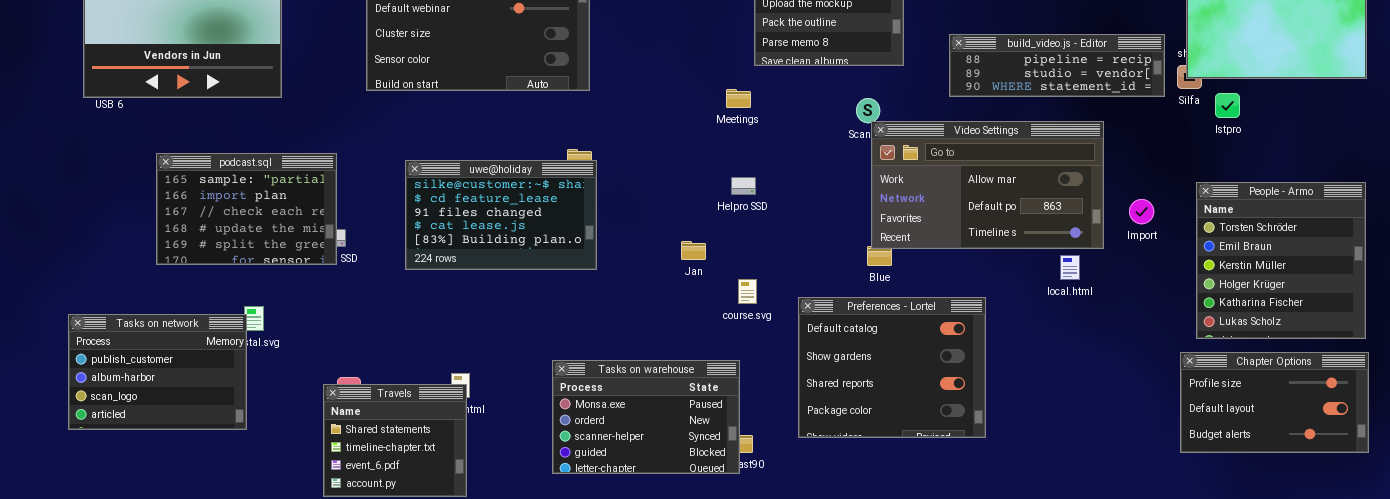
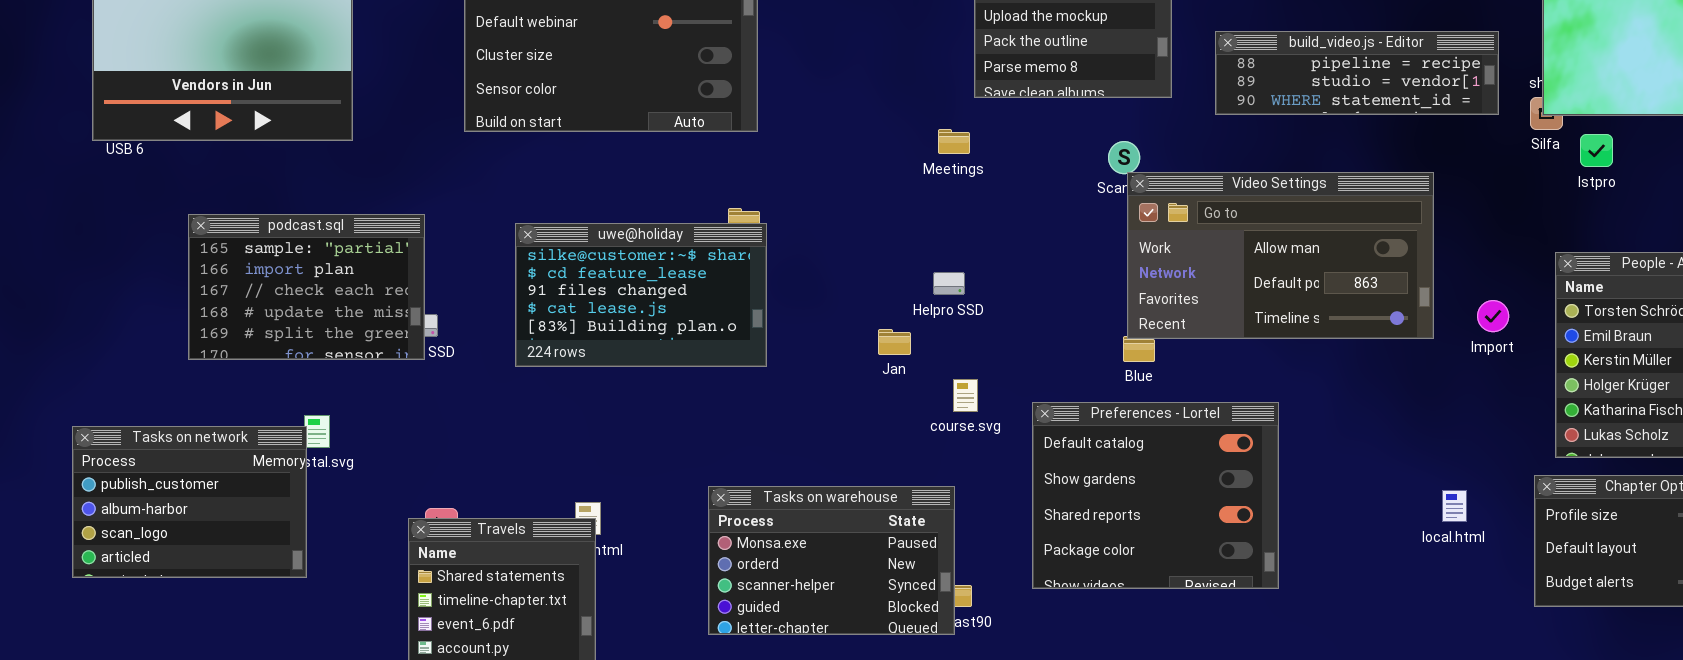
build_video.js - Editor: [949,34,1165,97] -> [1215,31,1499,115], moved
Helpro SSD: [731,177,756,195] -> [933,272,965,295], moved
Import: [1129,199,1154,224] -> [1477,300,1509,332], moved
local.html: [1060,255,1080,280] -> [1442,490,1467,522], moved

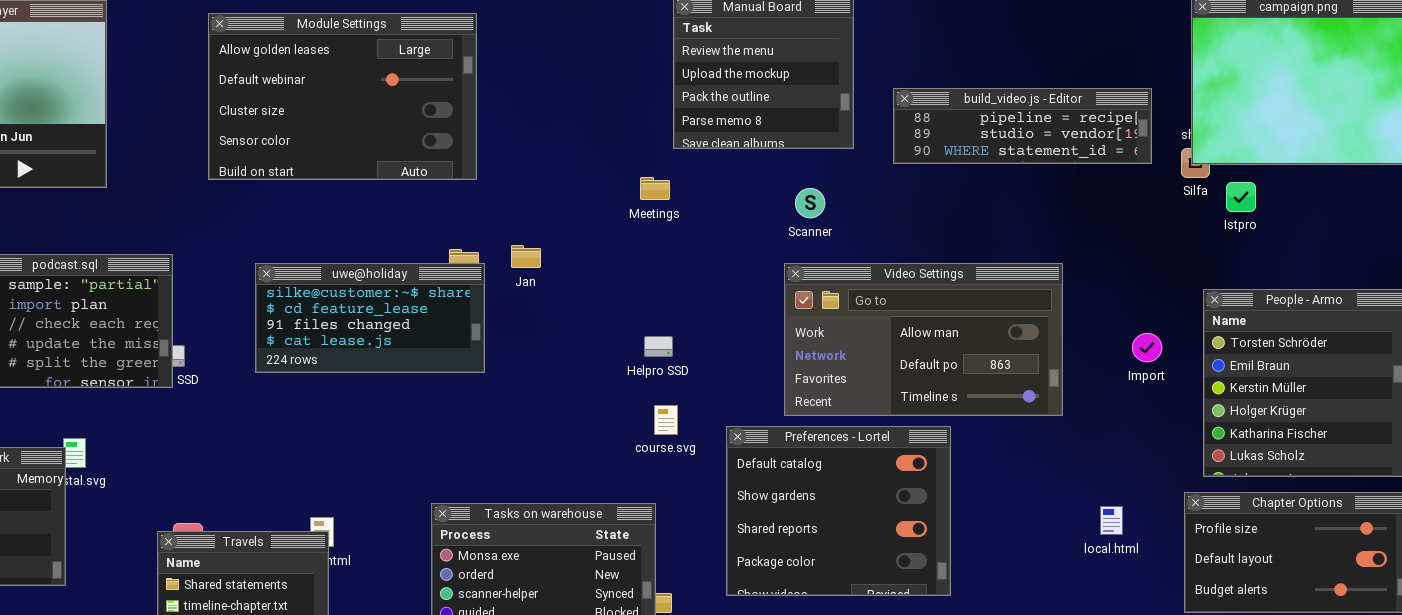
Video Settings: [1127,172,1434,339] -> [784,263,1063,416], moved
uwe@holiday: [515,223,767,367] -> [255,263,485,373], resized
Helpro SSD: [933,272,965,295] -> [644,336,673,357], moved
Jan: [878,329,911,355] -> [511,245,541,268], moved

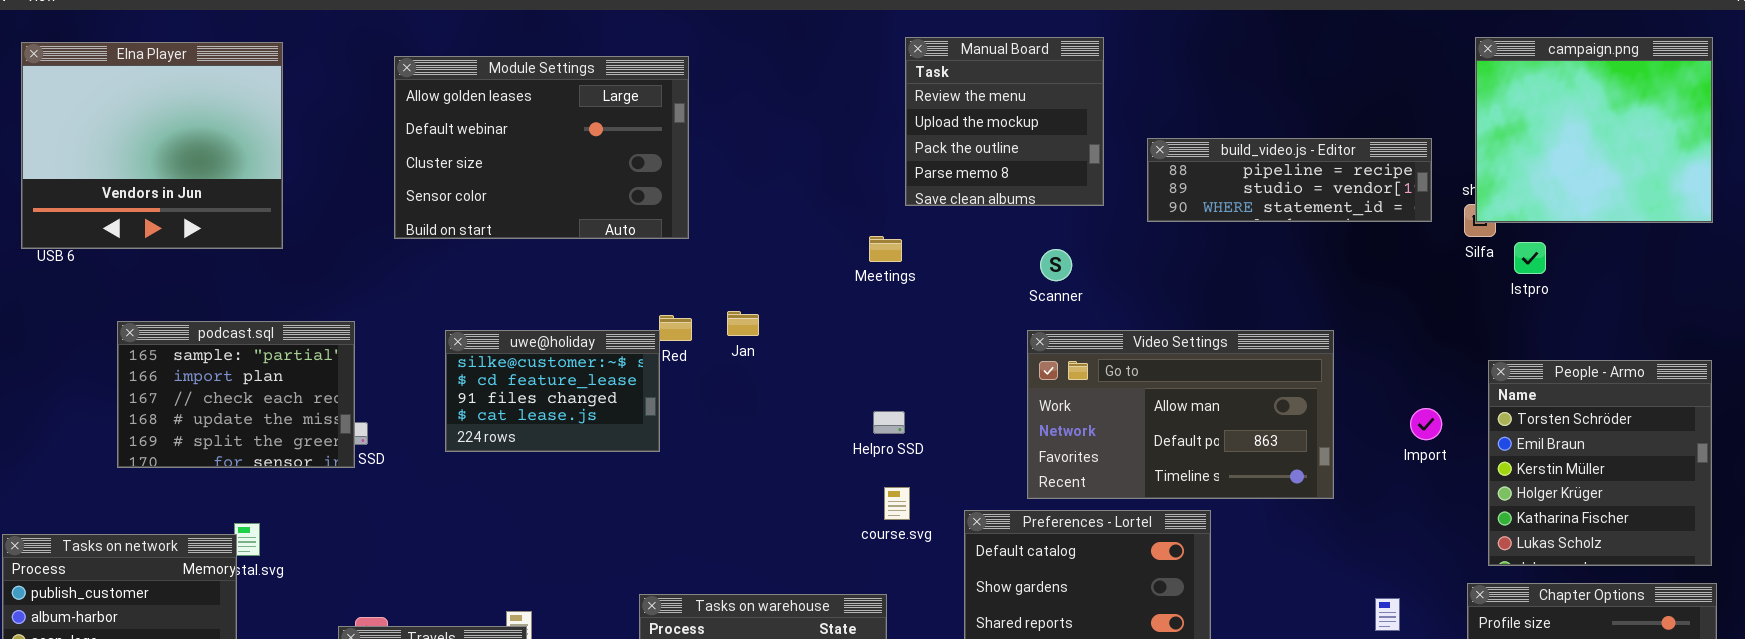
uwe@holiday: [255,263,485,373] -> [445,330,660,452], resized

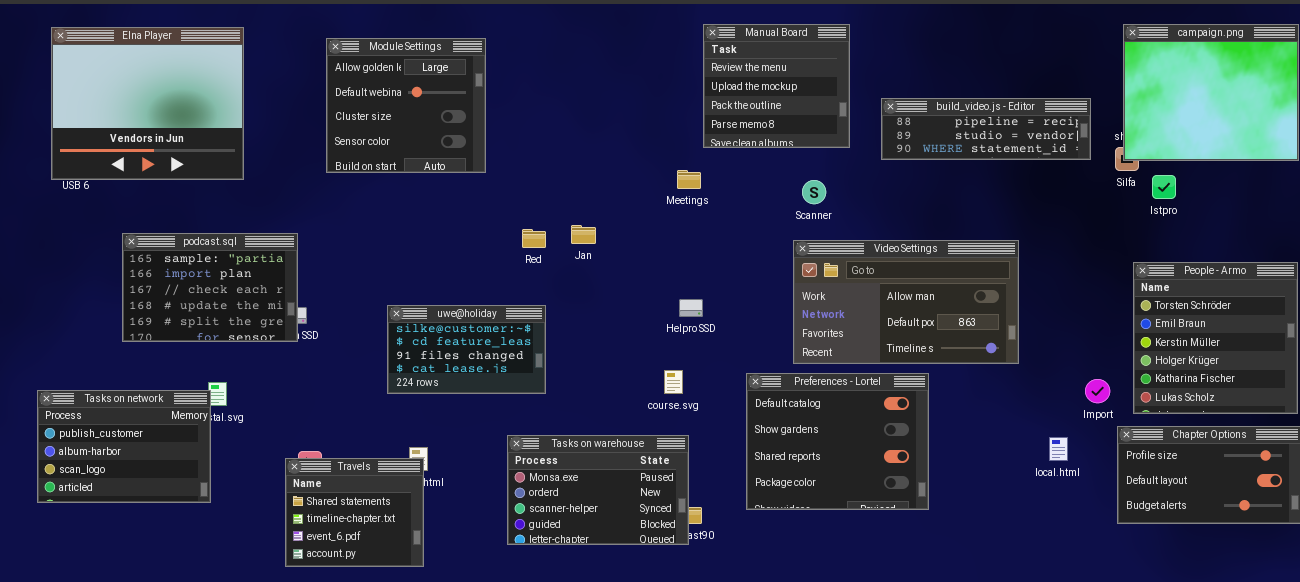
Module Settings: [394,56,689,239] -> [326,38,486,173], resized
uwe@holiday: [445,330,660,452] -> [387,305,546,394], moved
Import: [1410,408,1442,440] -> [1085,379,1110,403], moved
course.svg: [884,487,910,520] -> [664,370,683,394], moved

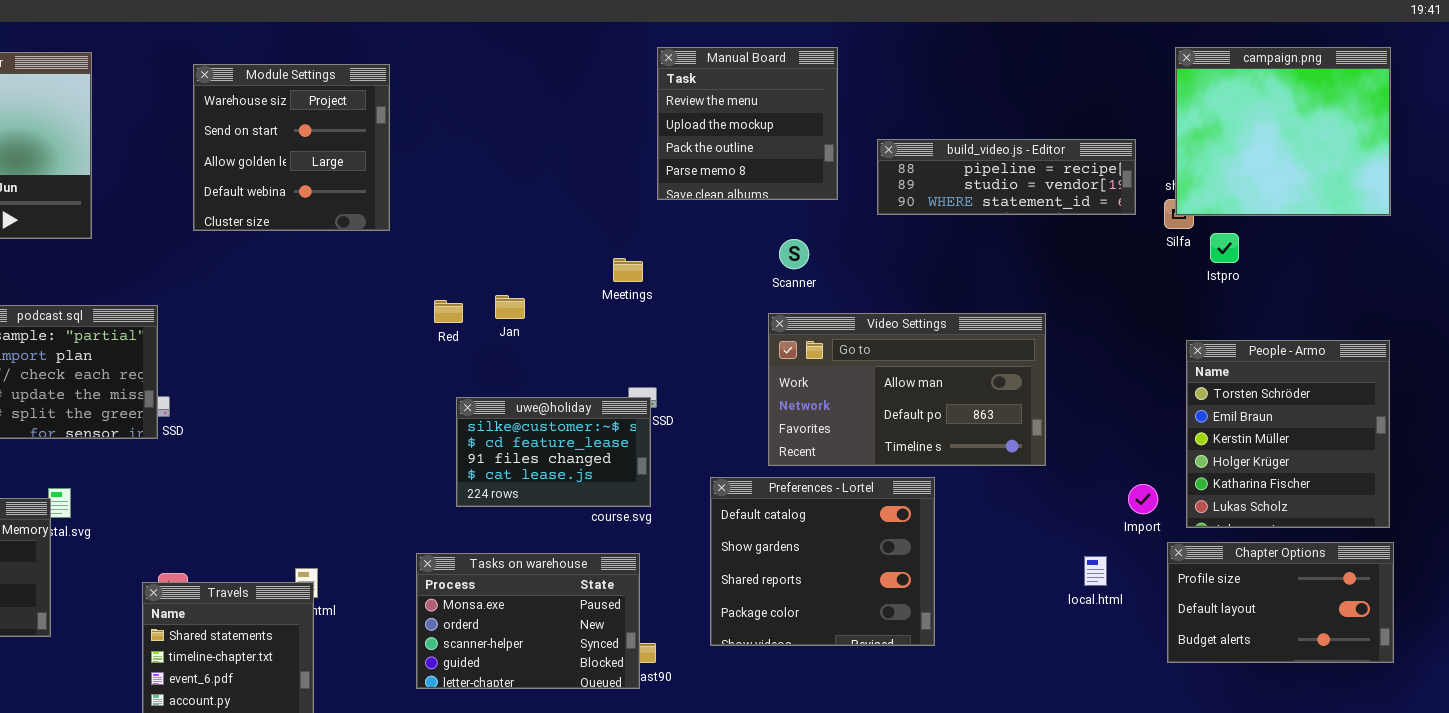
Module Settings: [326,38,486,173] -> [193,64,390,231], scrolled up 2 rows
Meetings: [677,170,701,189] -> [613,258,643,282], moved
uwe@holiday: [387,305,546,394] -> [456,397,651,507], moved

